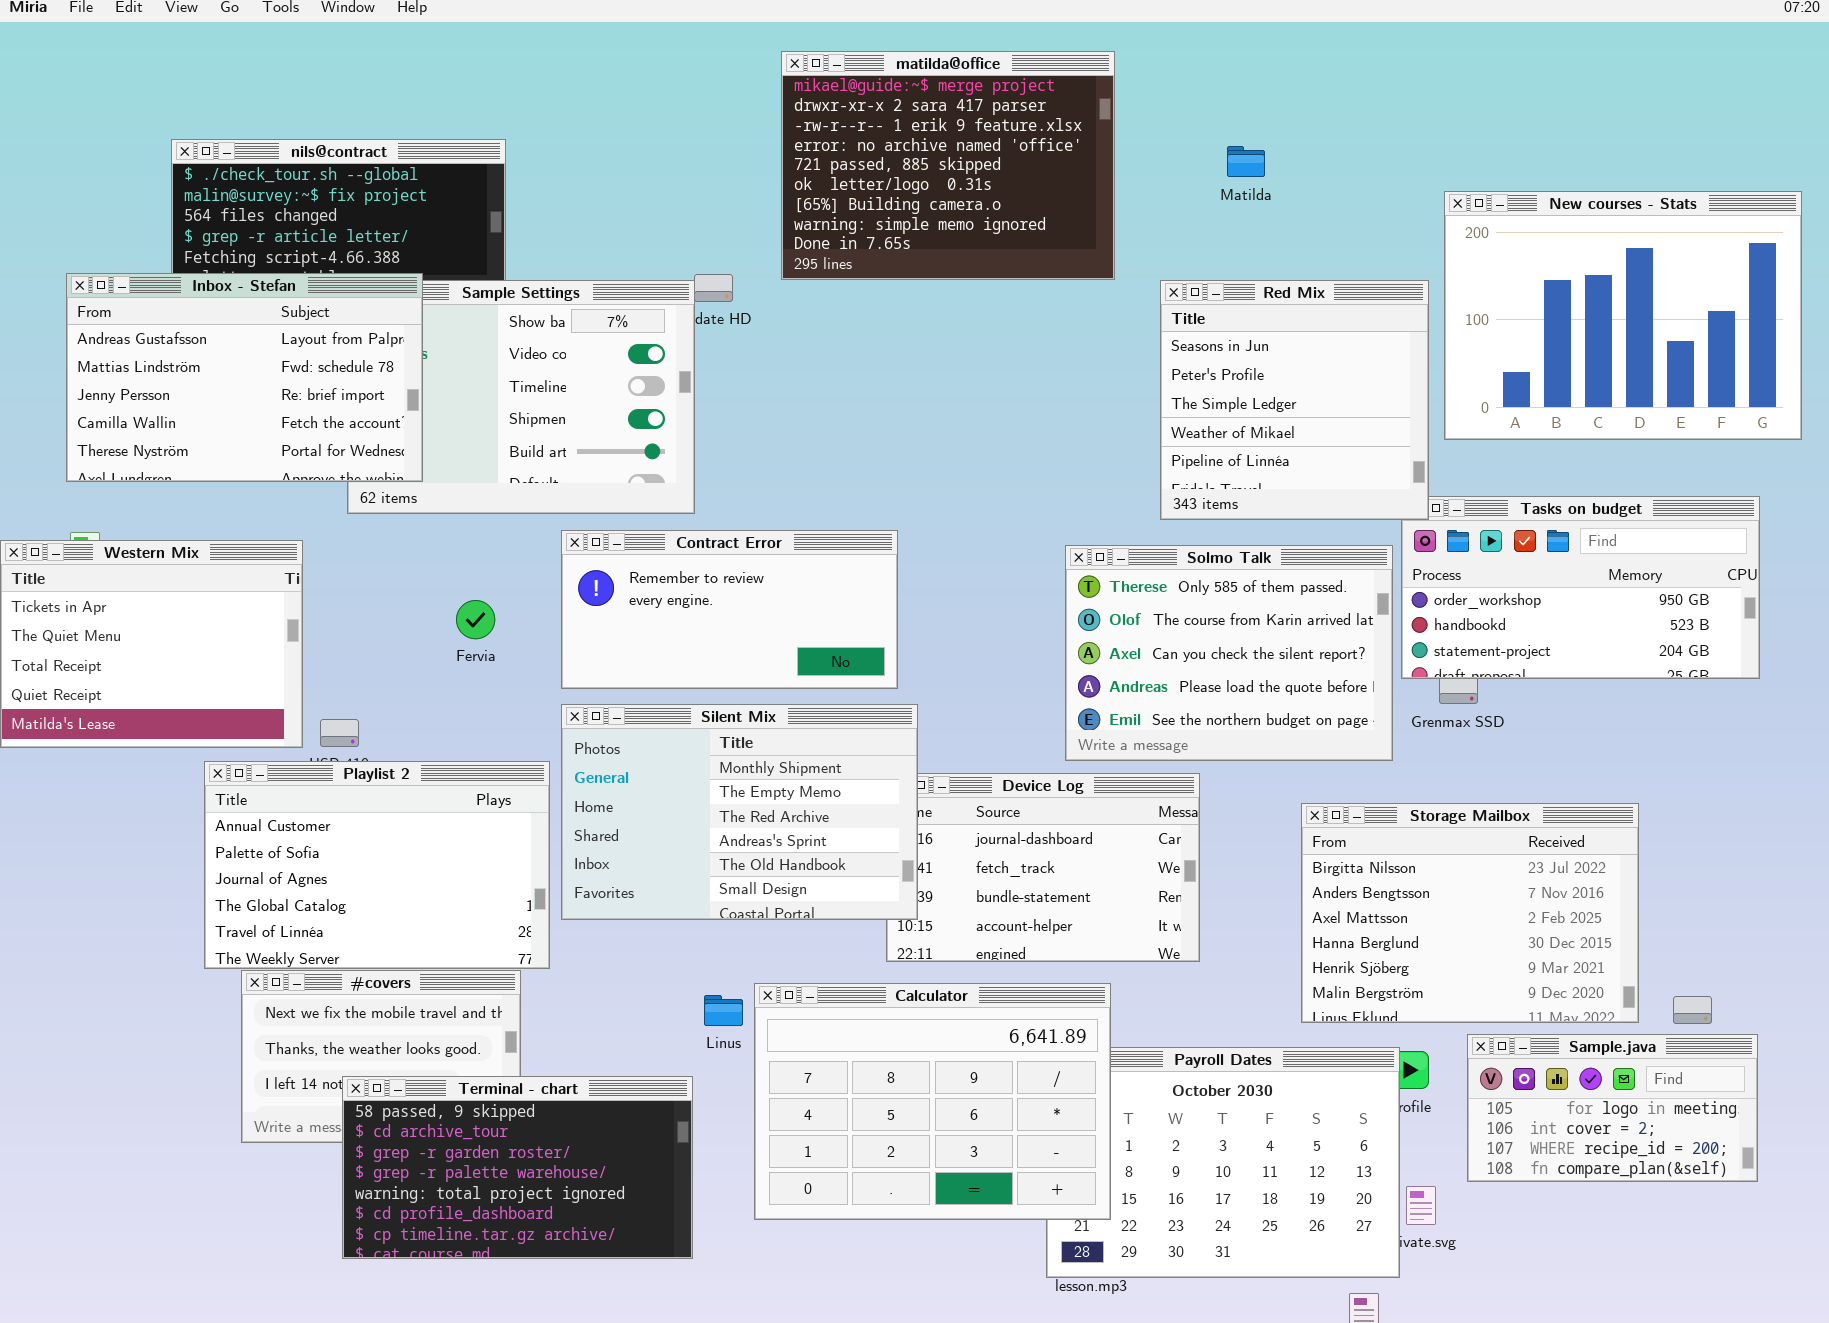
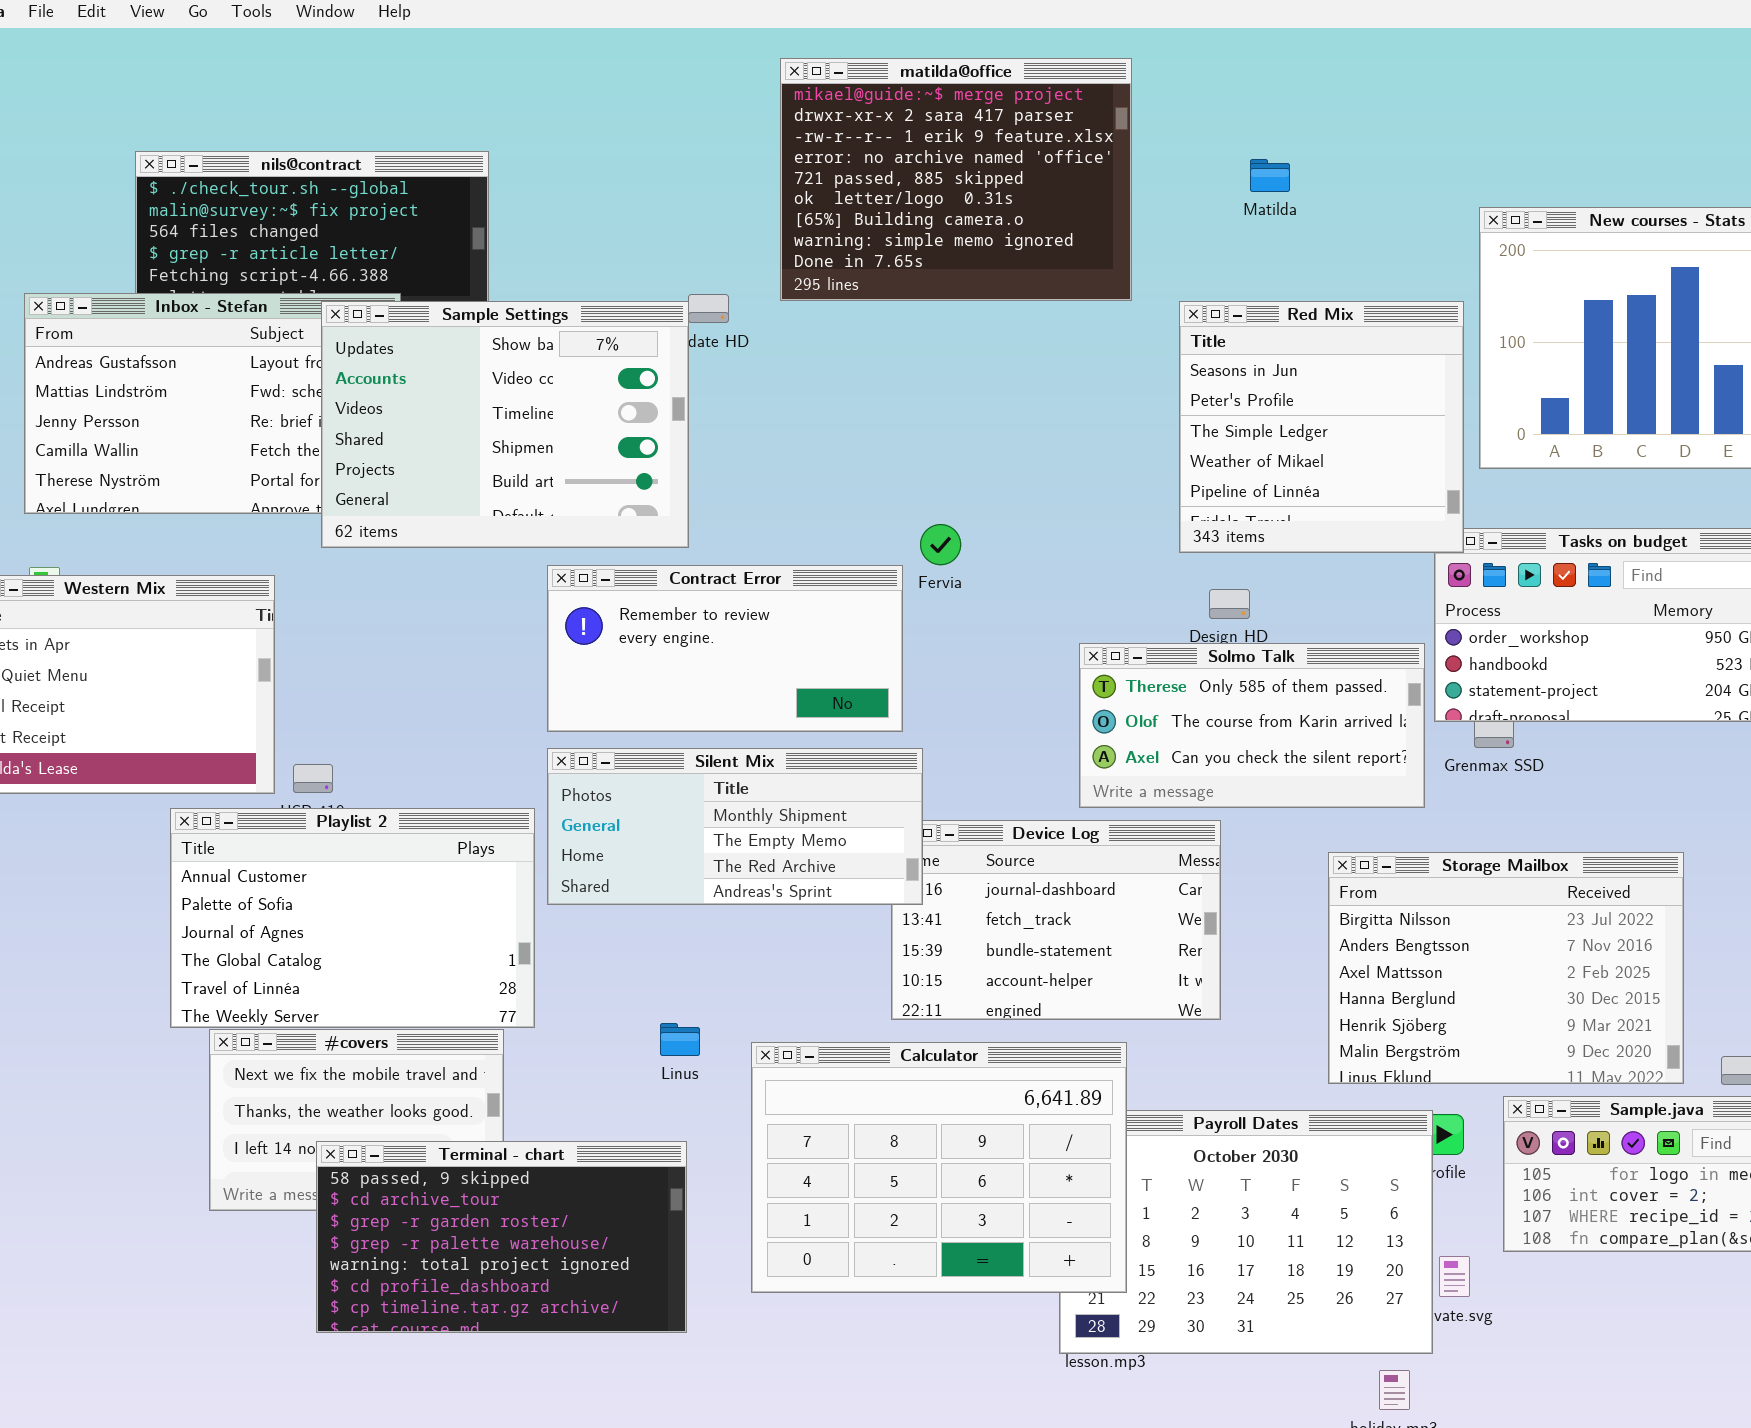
Sample Settings: [347,280,695,514] -> [321,301,689,548], raised
Solmo Talk: [1065,545,1393,761] -> [1079,643,1425,808], resized
Fervia: [456,600,495,639] -> [920,524,961,565], moved
Silent Mix: [561,704,918,920] -> [547,748,923,905], resized
Linus: [704,995,743,1026] -> [660,1023,700,1056], moved

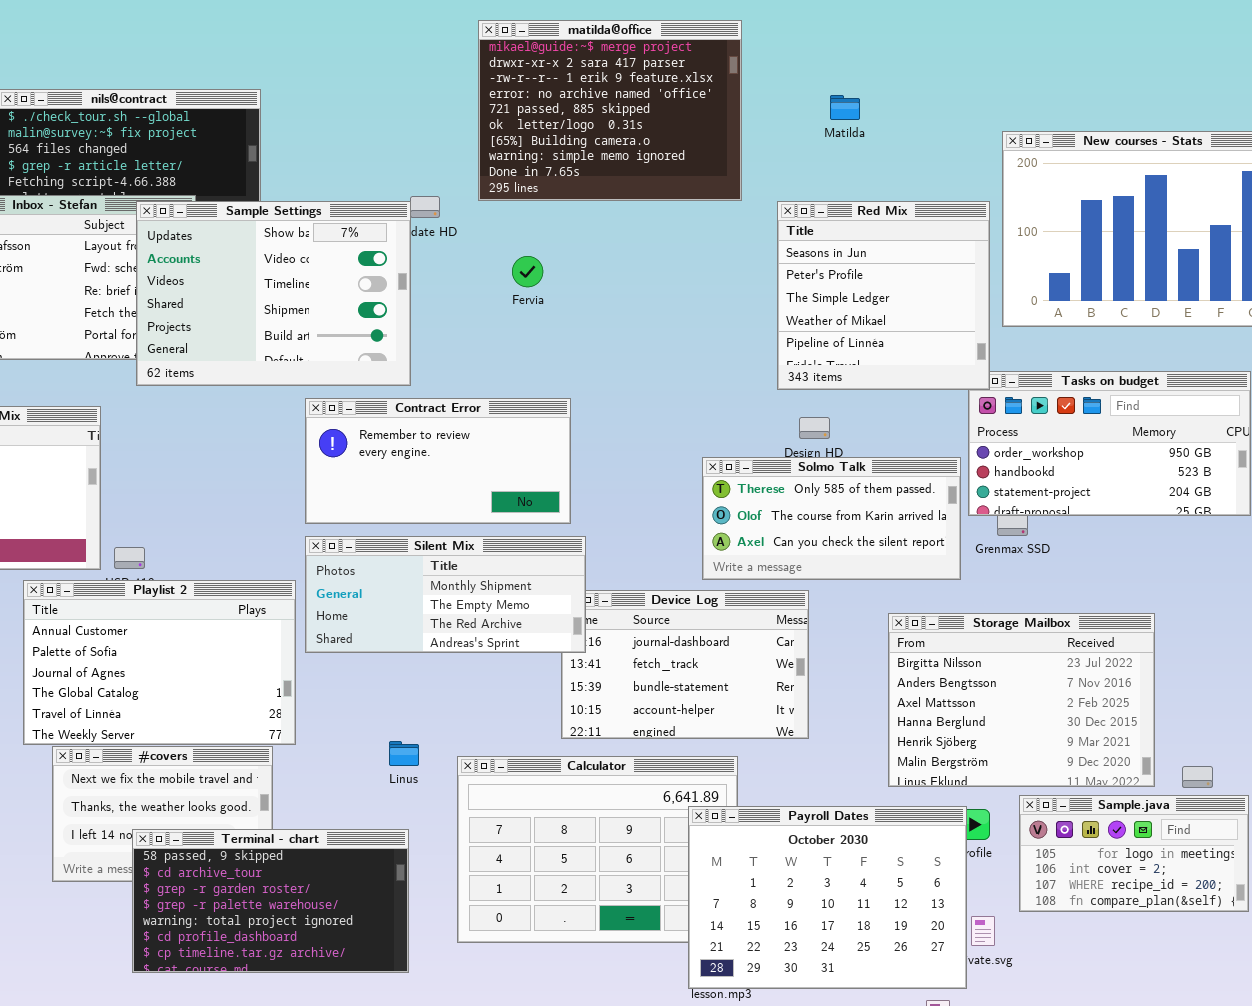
Fervia: [920,524,961,565] -> [512,256,543,287], moved
Payroll Dates: [1059,1110,1433,1354] -> [688,806,967,989], raised

